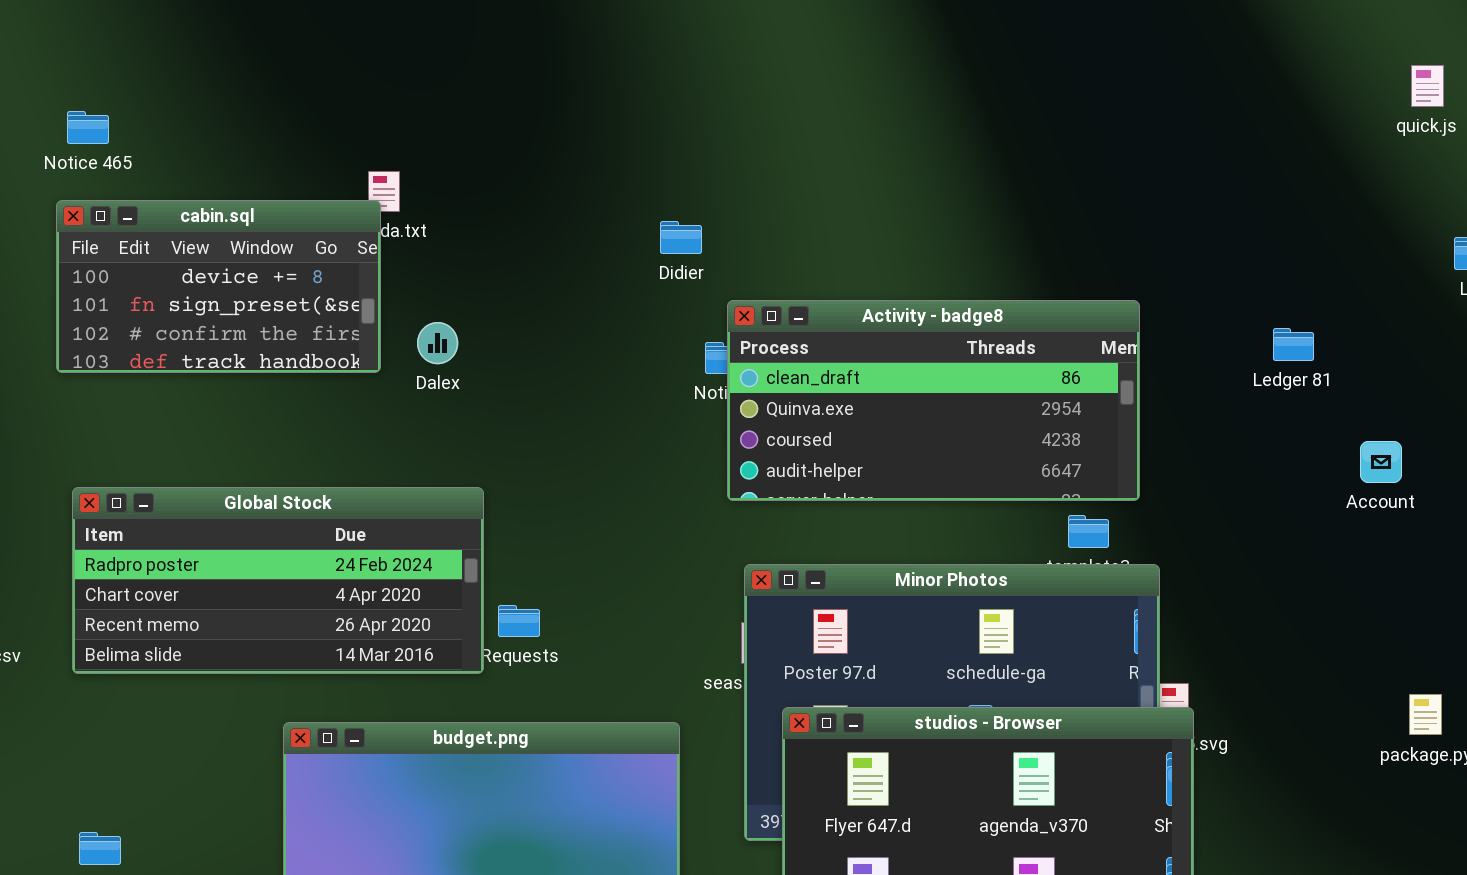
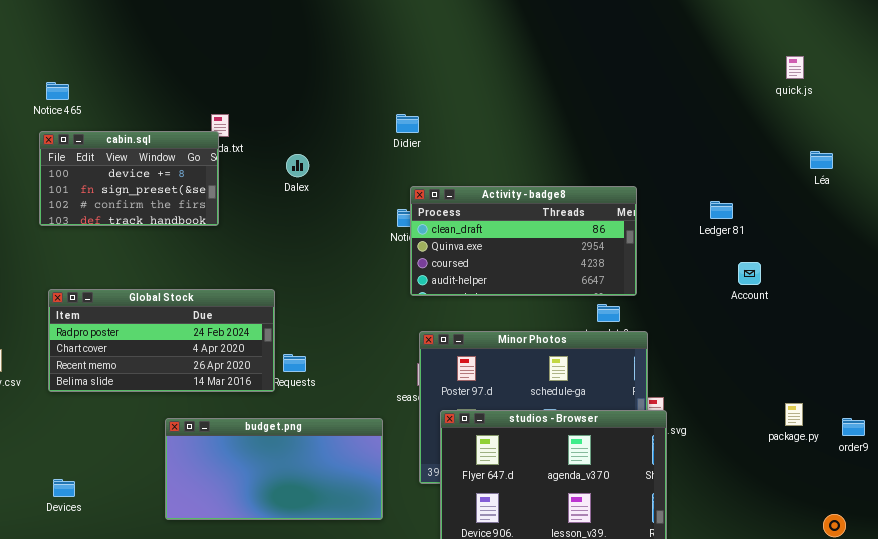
Didier: [660,221,702,254] -> [396,114,419,133], moved
Dalex: [417,322,458,364] -> [286,154,309,177], moved
Account: [1360,441,1402,483] -> [738,262,761,285], moved

